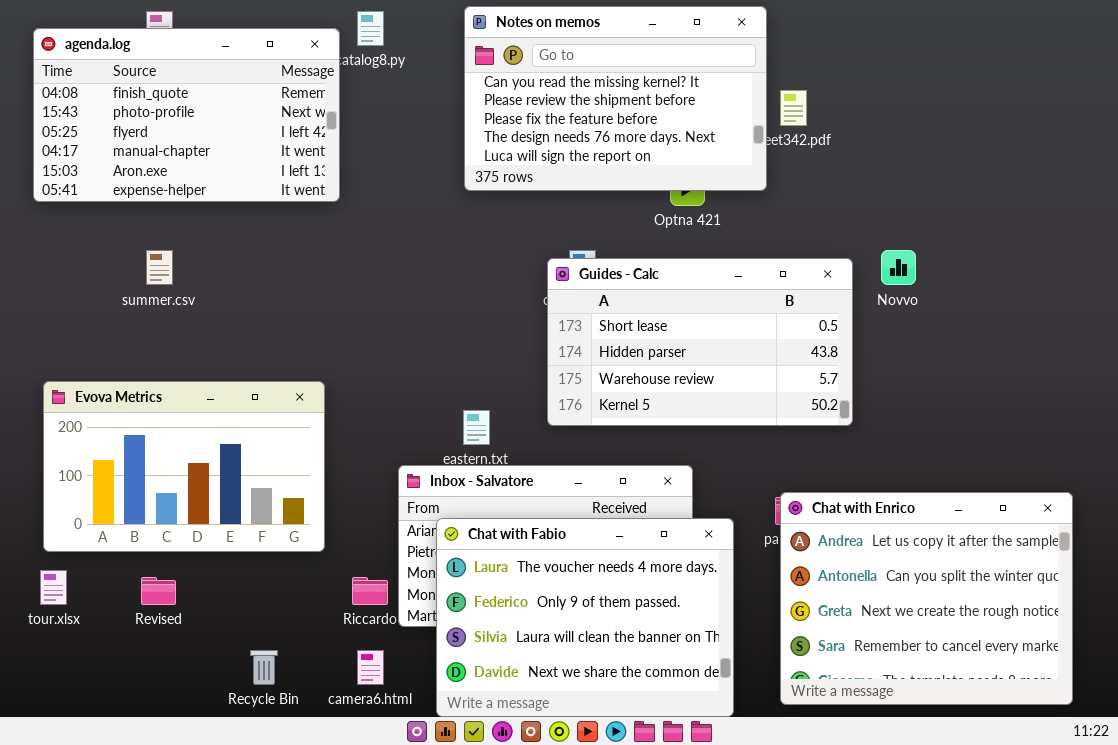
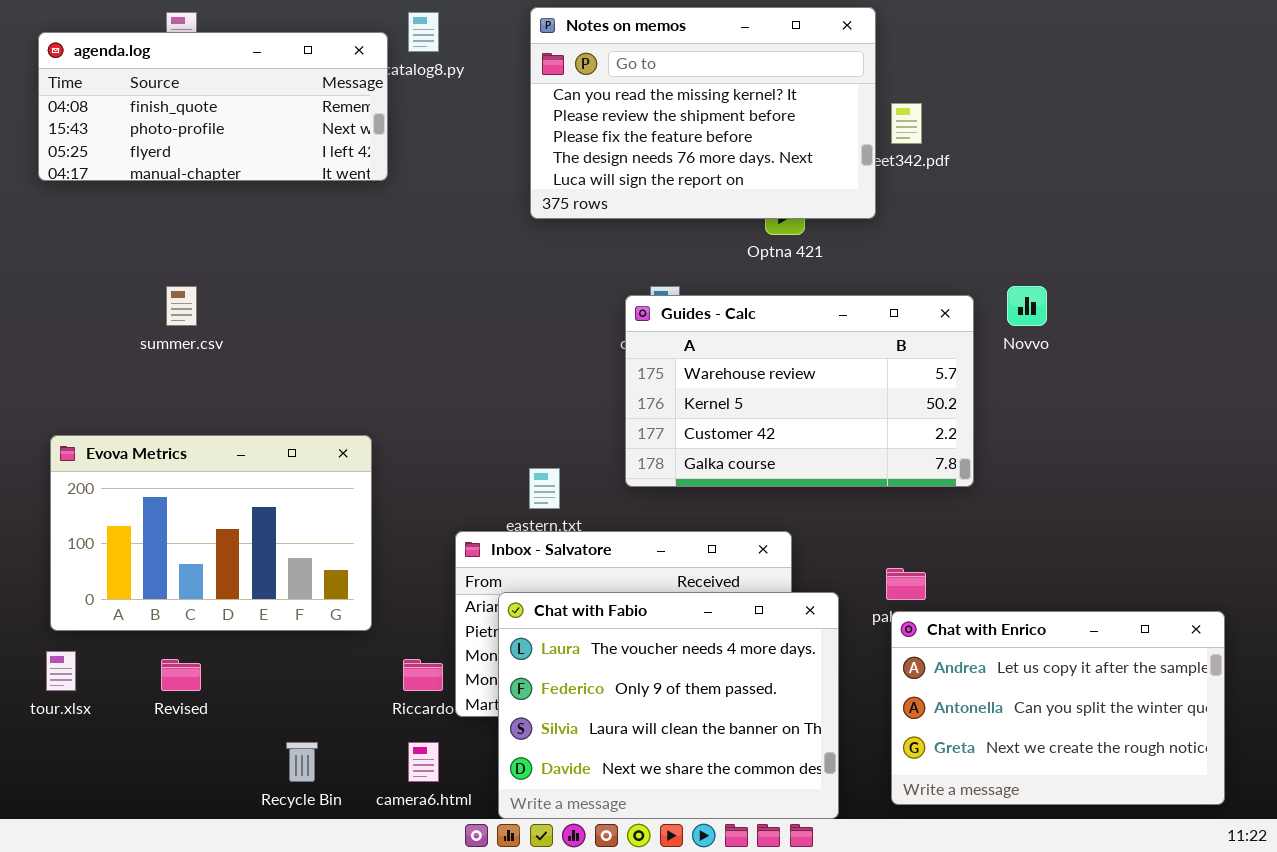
agenda.log: [33,28,340,202] -> [38,32,388,181], resized
Guides - Calc: [547,258,853,426] -> [625,295,974,487], scrolled down 2 rows
Chat with Enrico: [780,492,1073,705] -> [891,611,1225,805], resized

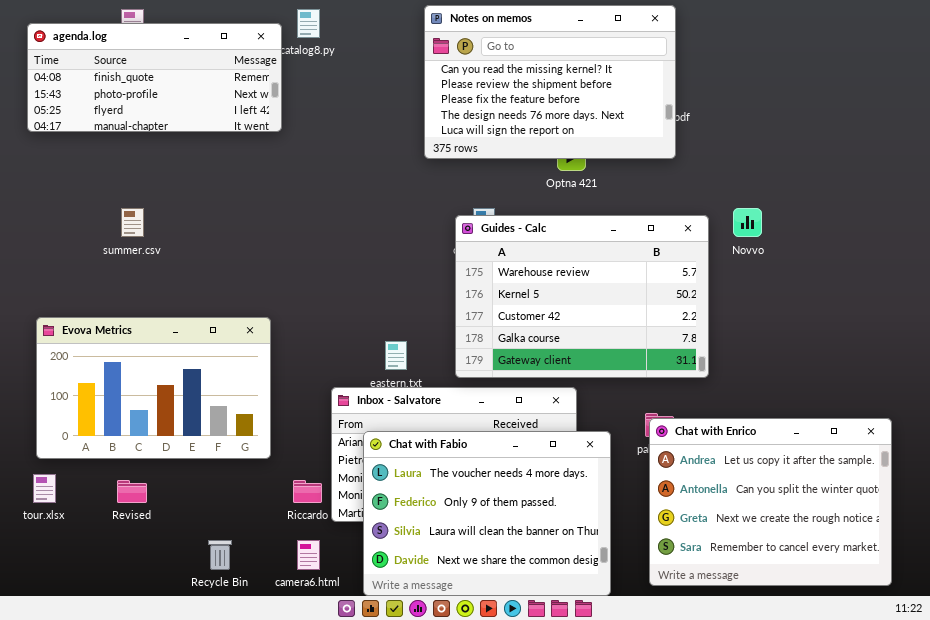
Notes on memos: [530,7,876,219] -> [424,5,676,159], moved
Guides - Calc: [625,295,974,487] -> [455,215,709,378], resized
Chat with Enrico: [891,611,1225,805] -> [649,418,892,586], resized

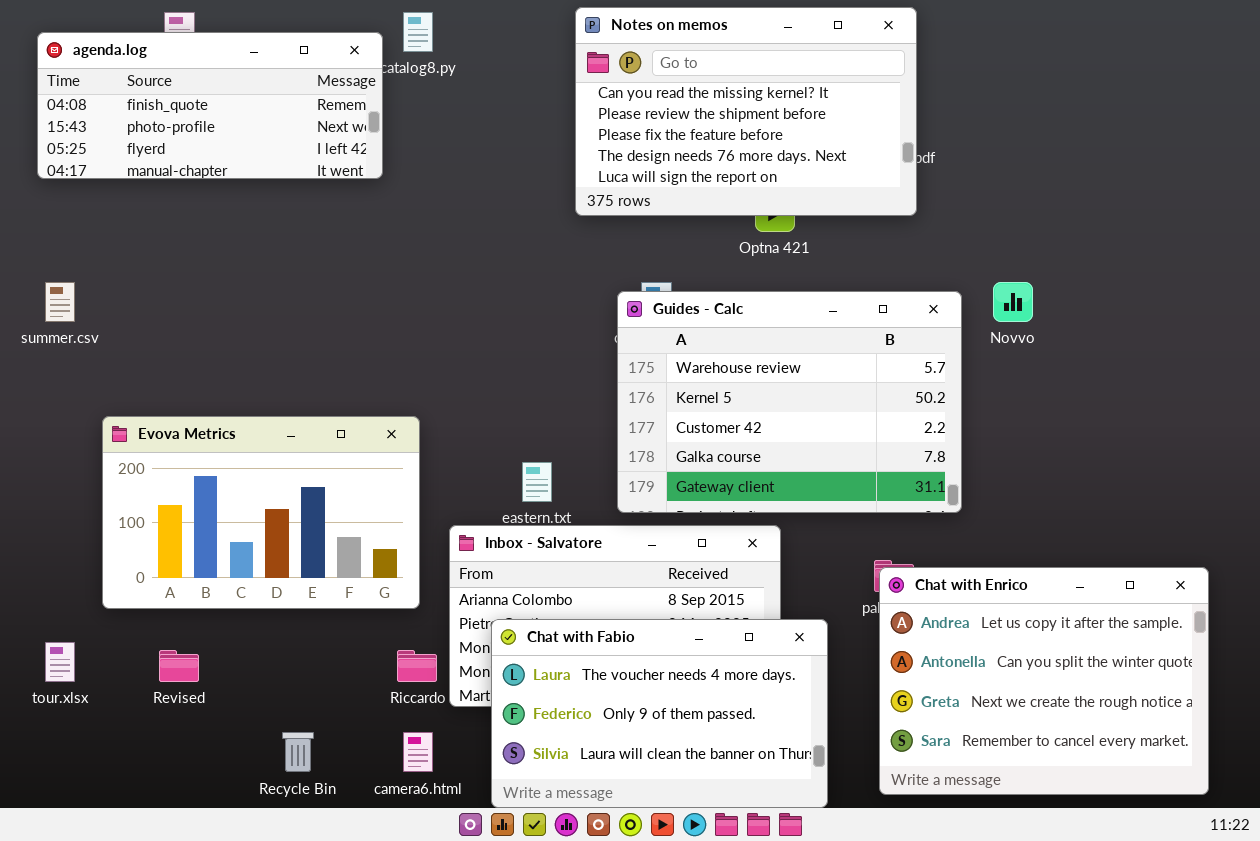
summer.csv: [121,208,144,237] -> [45,282,75,322], moved
Evova Metrics: [36,317,271,459] -> [102,416,420,609], moved
Chat with Fabio: [363,431,611,596] -> [491,619,828,808], resized

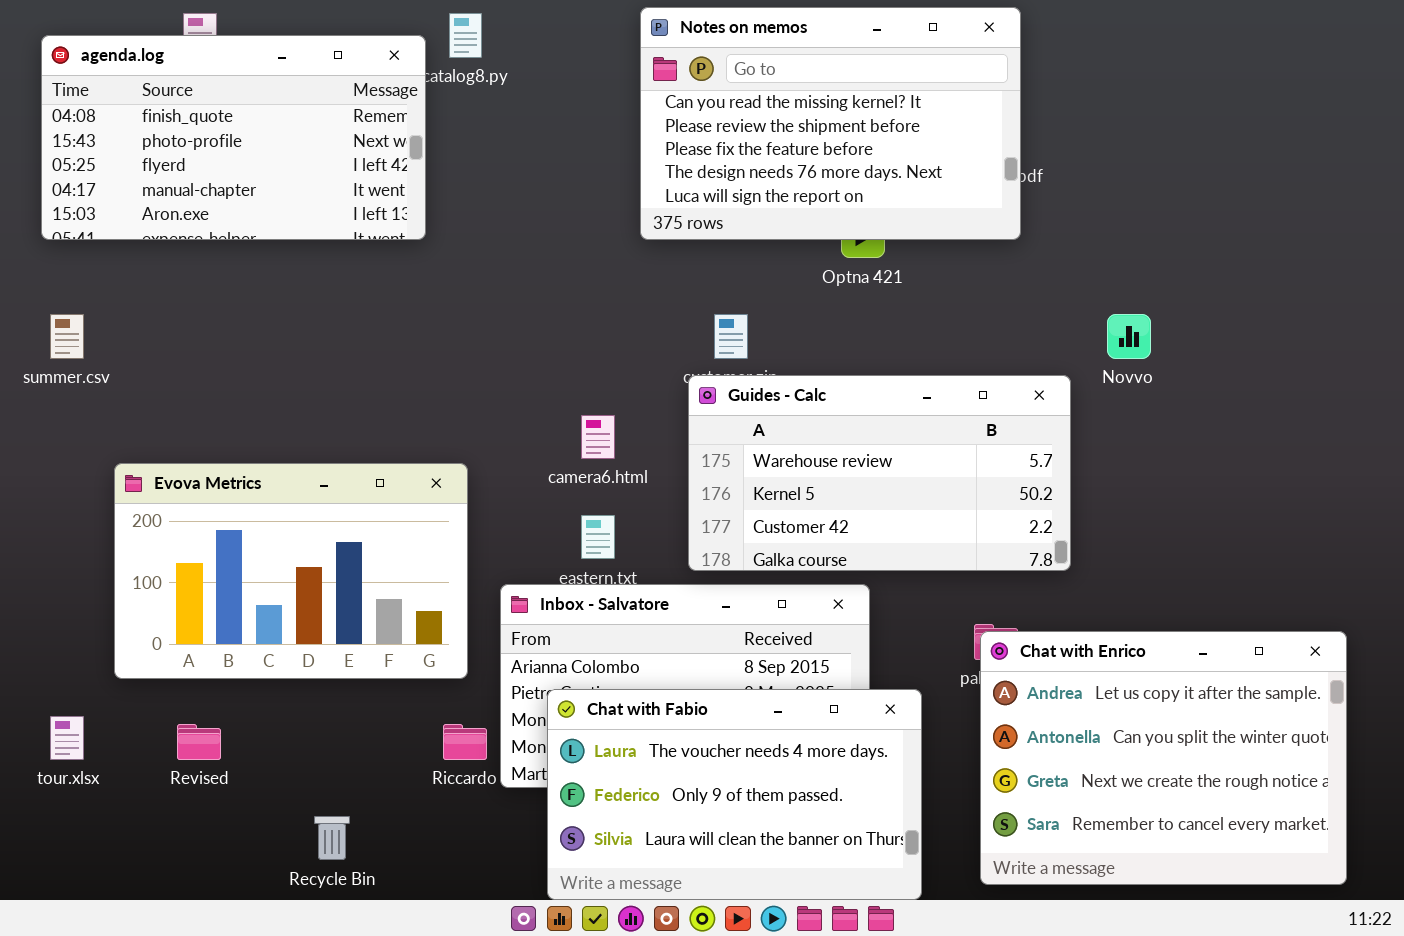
agenda.log: [37,32,383,179] -> [41,35,426,240], resized
Guides - Calc: [617,291,962,513] -> [688,375,1071,571], resized
camera6.html: [403,732,433,772] -> [581,415,615,459], moved

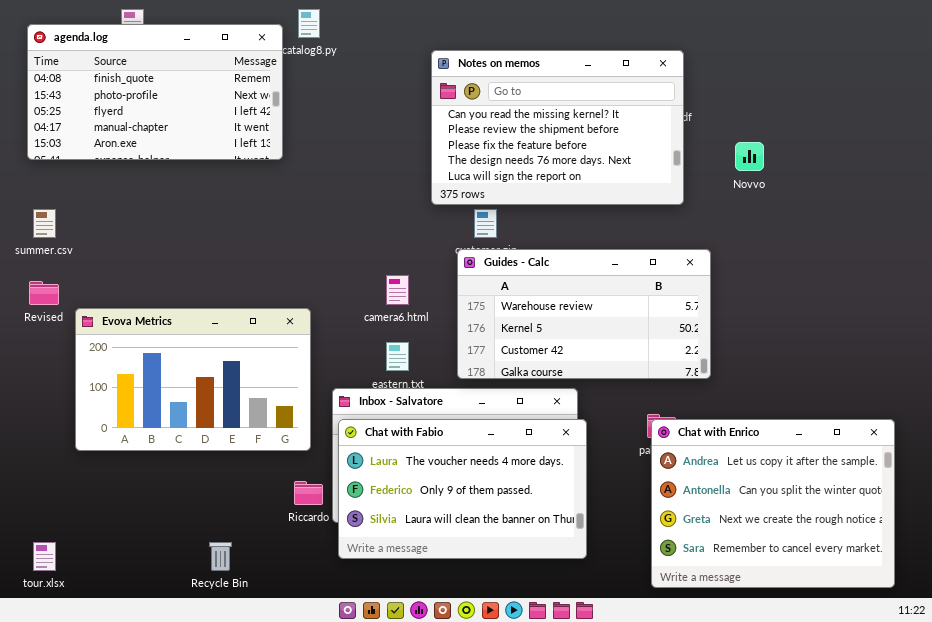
Notes on memos: [640,7,1021,240] -> [431,50,684,205], moved
Novvo: [1107,314,1151,359] -> [735,142,764,171], moved
Chat with Fabio: [547,689,922,900] -> [338,419,587,559], moved
tour.xlsx: [50,716,84,760] -> [33,542,56,571], moved
Revised: [177,724,221,760] -> [29,281,59,305], moved

